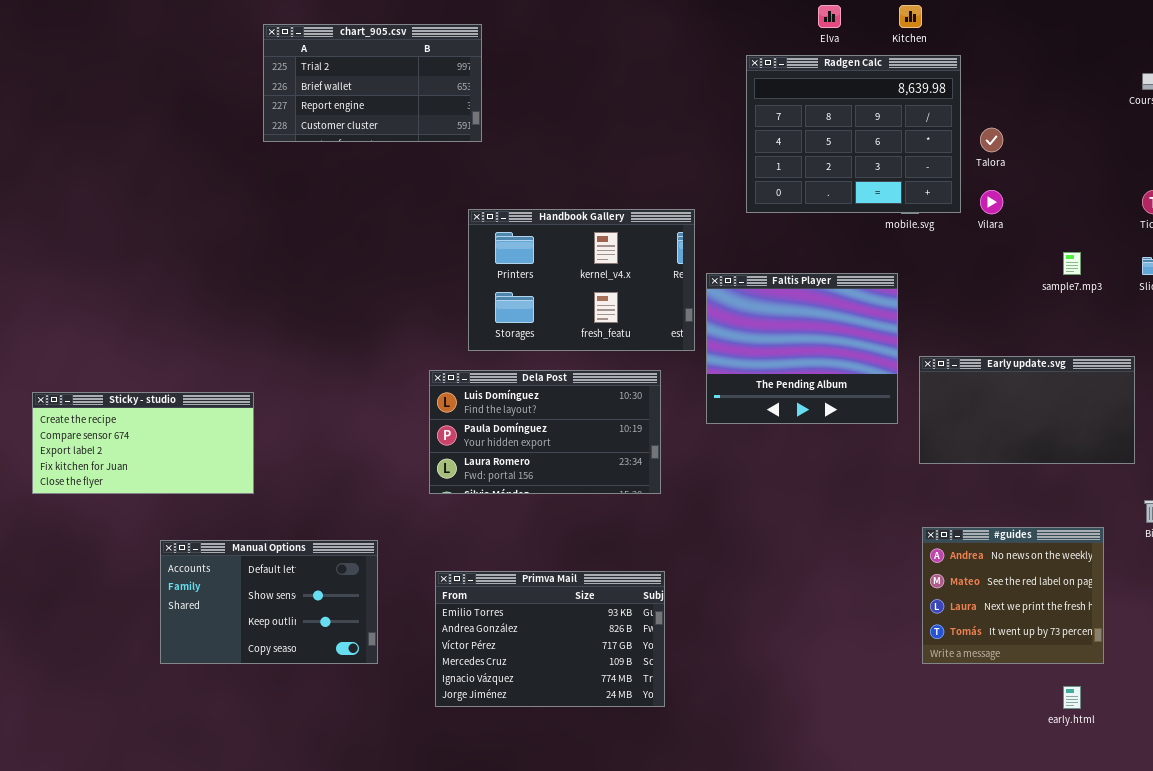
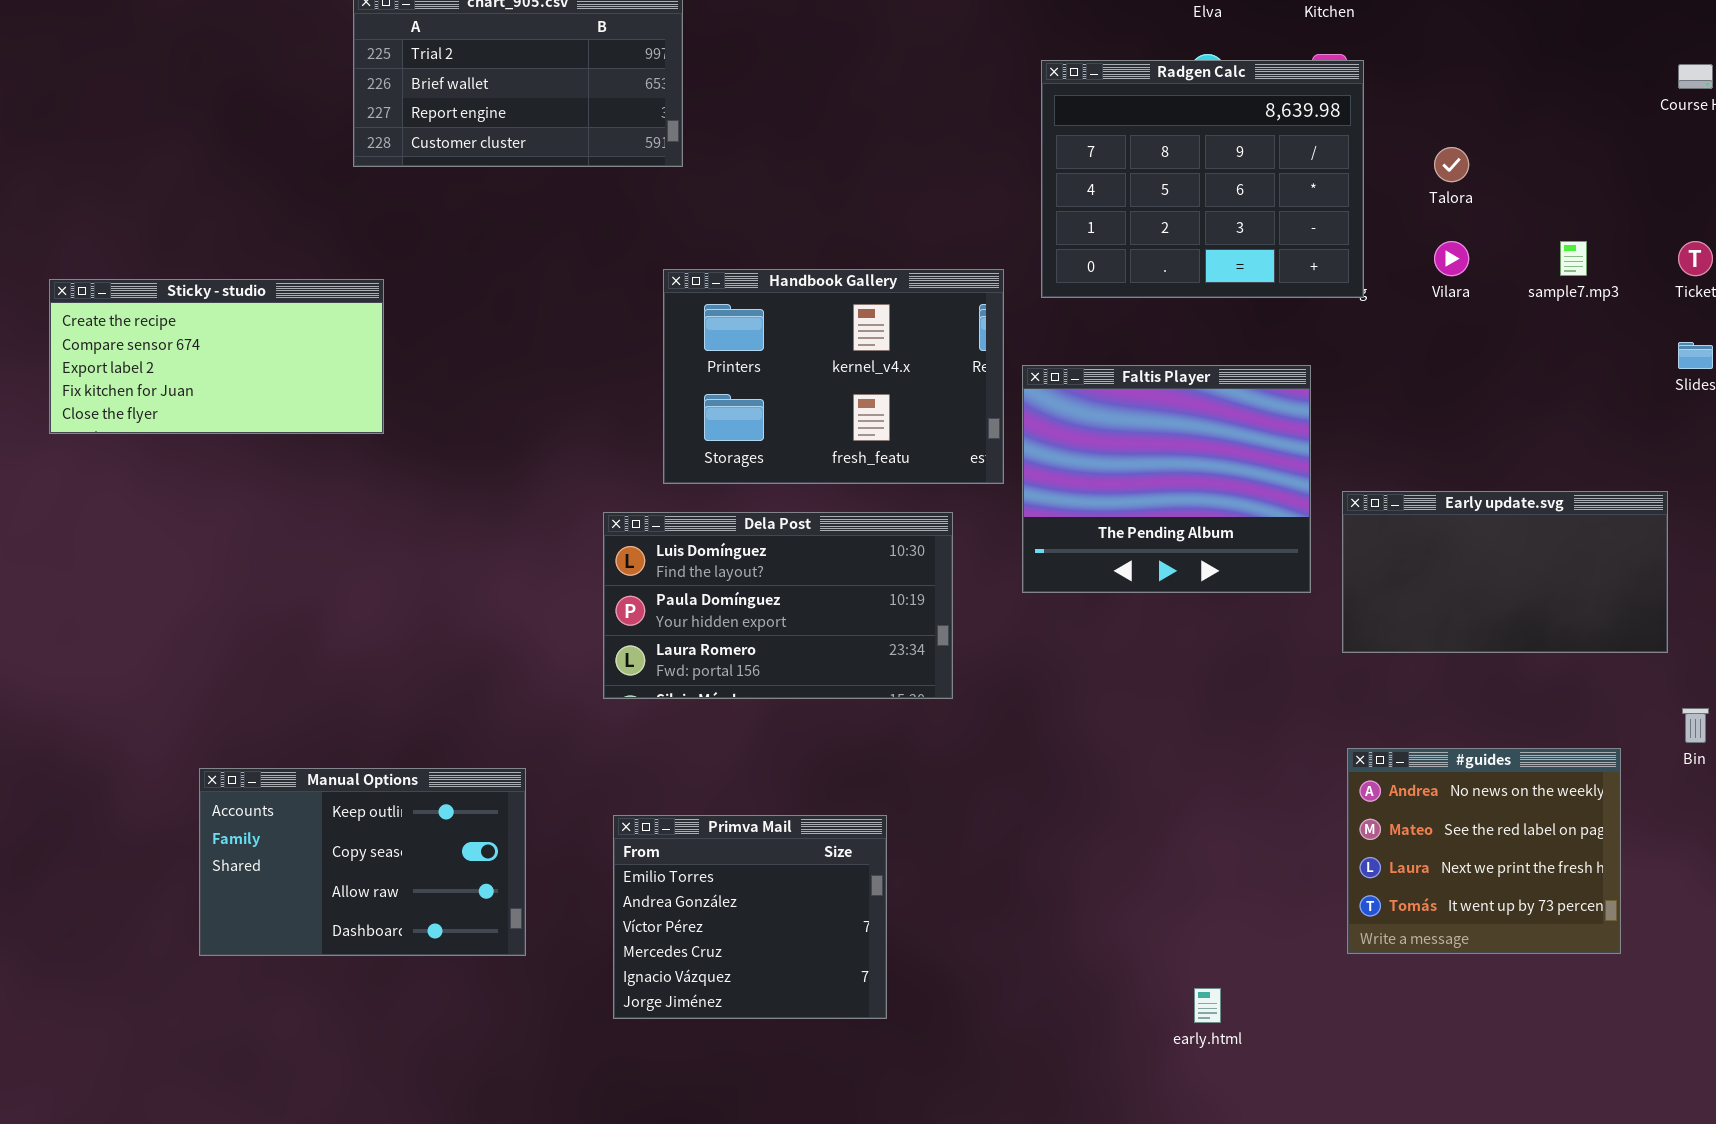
Radgen Calc: [746,55,961,213] -> [1041,60,1364,298], moved
sample7.mp3: [1063,252,1081,275] -> [1560,241,1587,276], moved
Sticky - studio: [32,392,254,494] -> [49,279,384,434], moved
Manual Options: [160,540,378,664] -> [199,768,526,956], scrolled down 2 rows
Primva Mail: [435,571,665,707] -> [613,815,887,1019], resized
early.html: [1063,686,1081,709] -> [1194,988,1221,1023], moved

